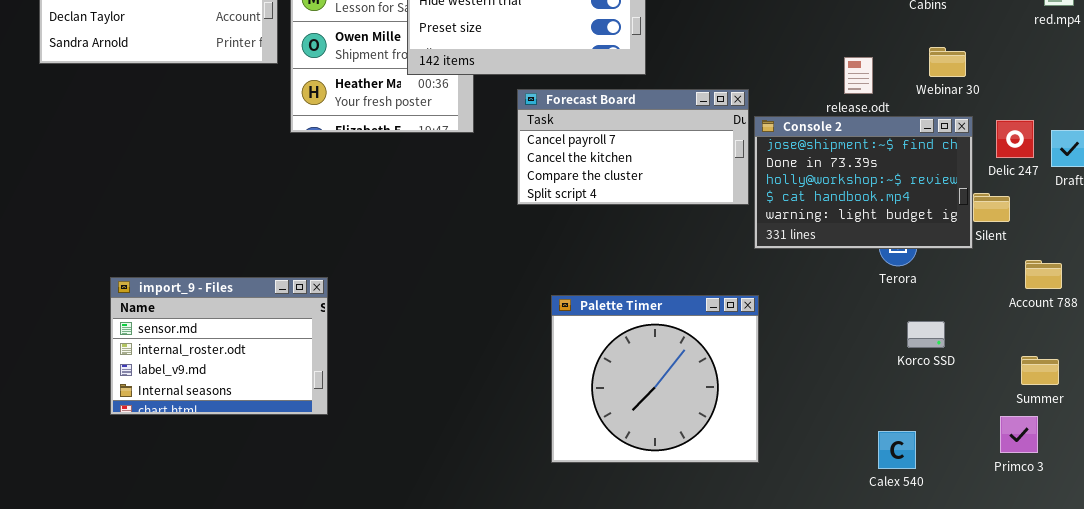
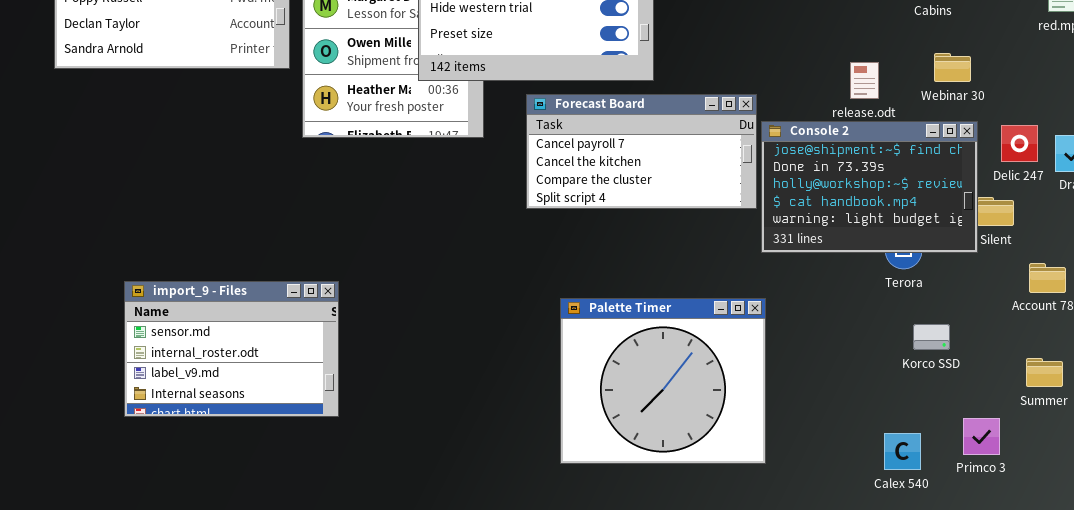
Primco 3: [1000,416,1038,453] -> [963,418,1000,455], moved

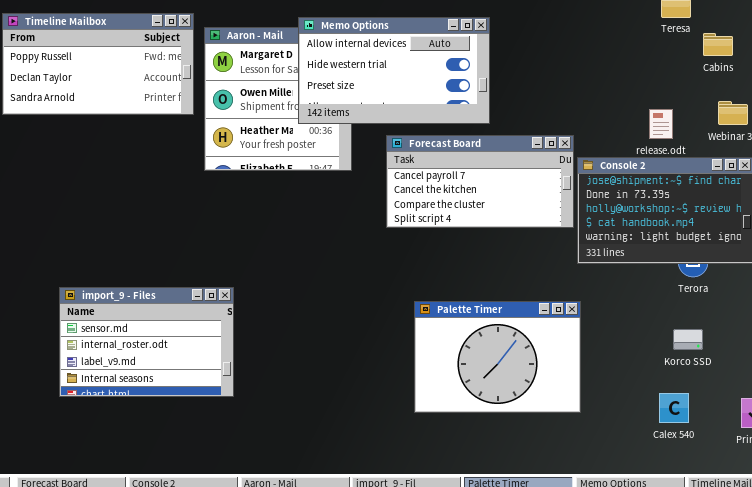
Palette Timer: [560,298,766,464] -> [414,301,581,413], resized
Korco SSD: [913,324,950,350] -> [673,329,703,350], moved
Calex 540: [884,433,921,470] -> [659,393,689,423], moved

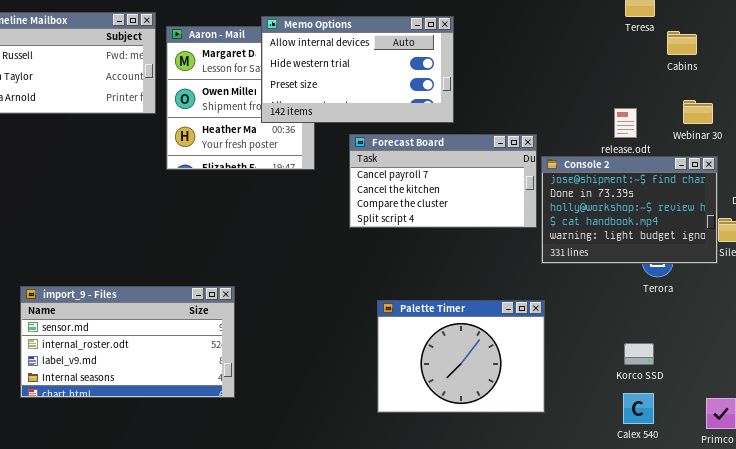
import_9 - Files: [59,287,234,397] -> [20,286,235,398], resized
Korco SSD: [673,329,703,350] -> [624,343,654,365], moved

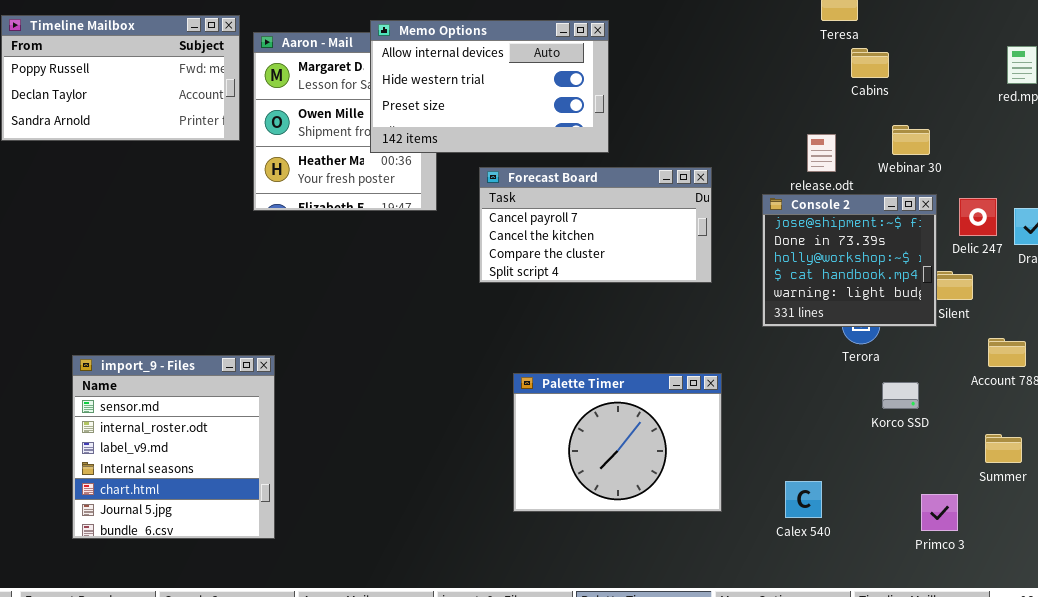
Cabins: [667,31,697,55] -> [851,48,889,78], moved
Console 2: [541,156,718,264] -> [762,194,937,327], resized
import_9 - Files: [20,286,235,398] -> [72,355,275,539], resized
Korco SSD: [624,343,654,365] -> [882,382,919,409], moved
Calex 540: [623,393,654,424] -> [785,481,822,518], moved

